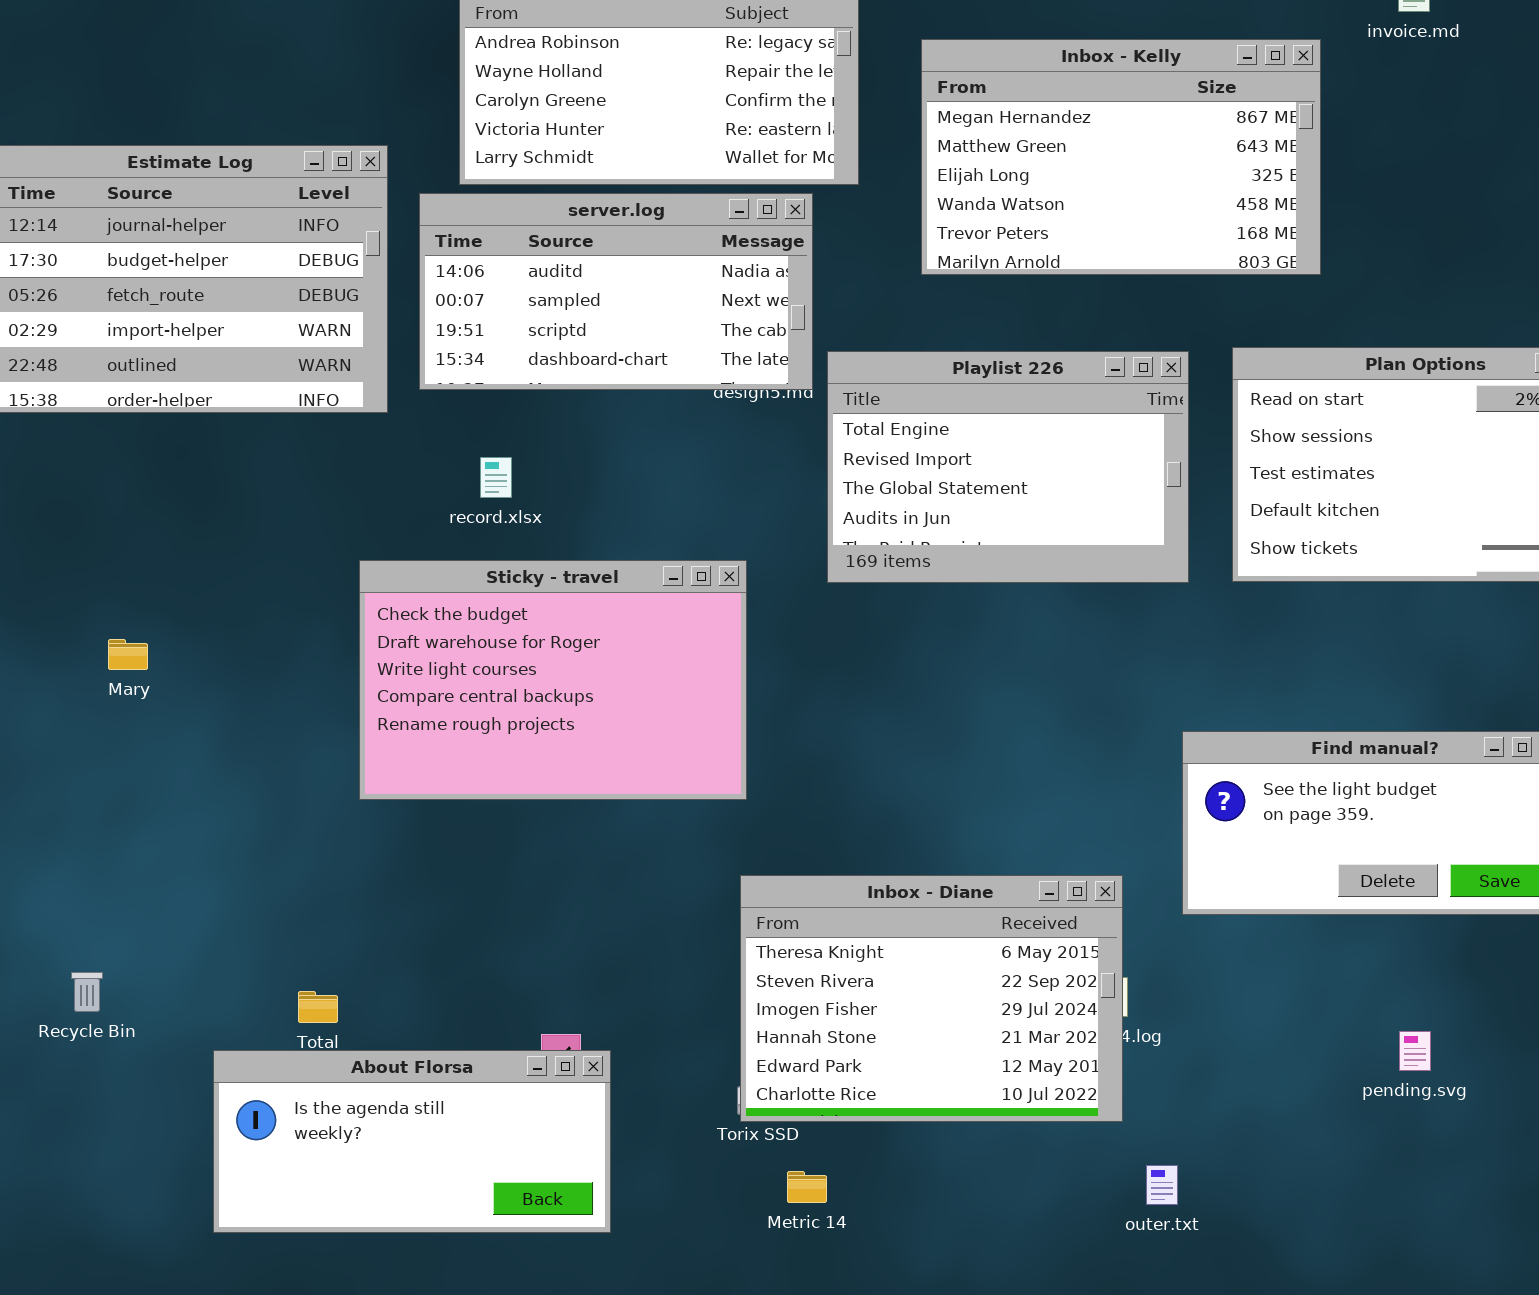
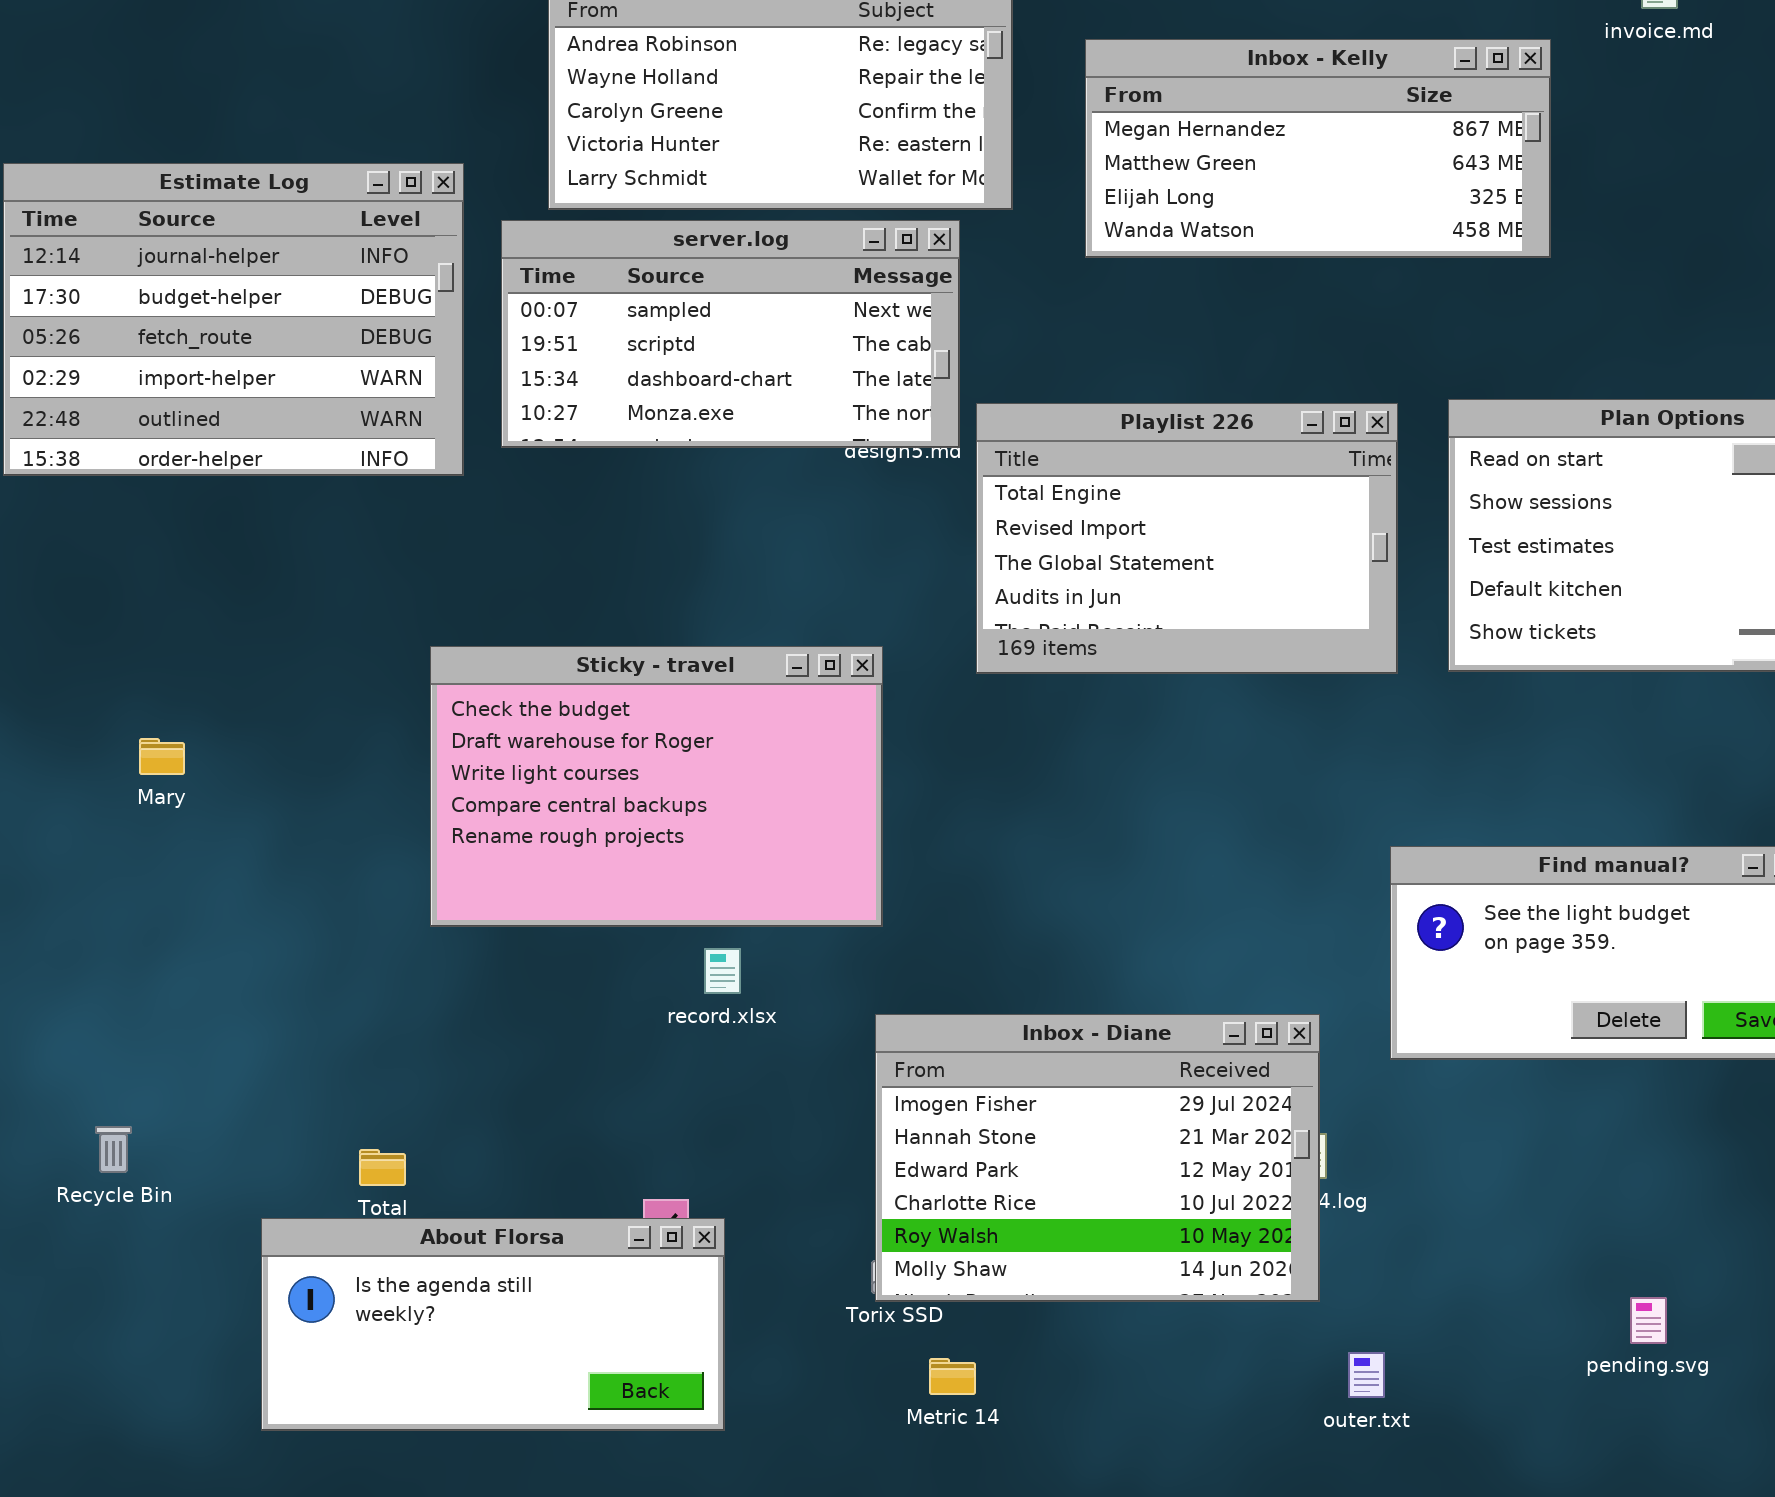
Inbox - Kelly: [921,39,1321,275] -> [1085,39,1551,258], resized
server.log: [419,193,813,390] -> [501,220,960,448], scrolled down 1 row
record.xlsx: [480,457,512,498] -> [704,948,741,994], moved
Inbox - Diane: [740,875,1123,1122] -> [875,1014,1320,1302], scrolled down 2 rows
pending.svg: [1399,1031,1431,1071] -> [1630,1297,1667,1344], moved

